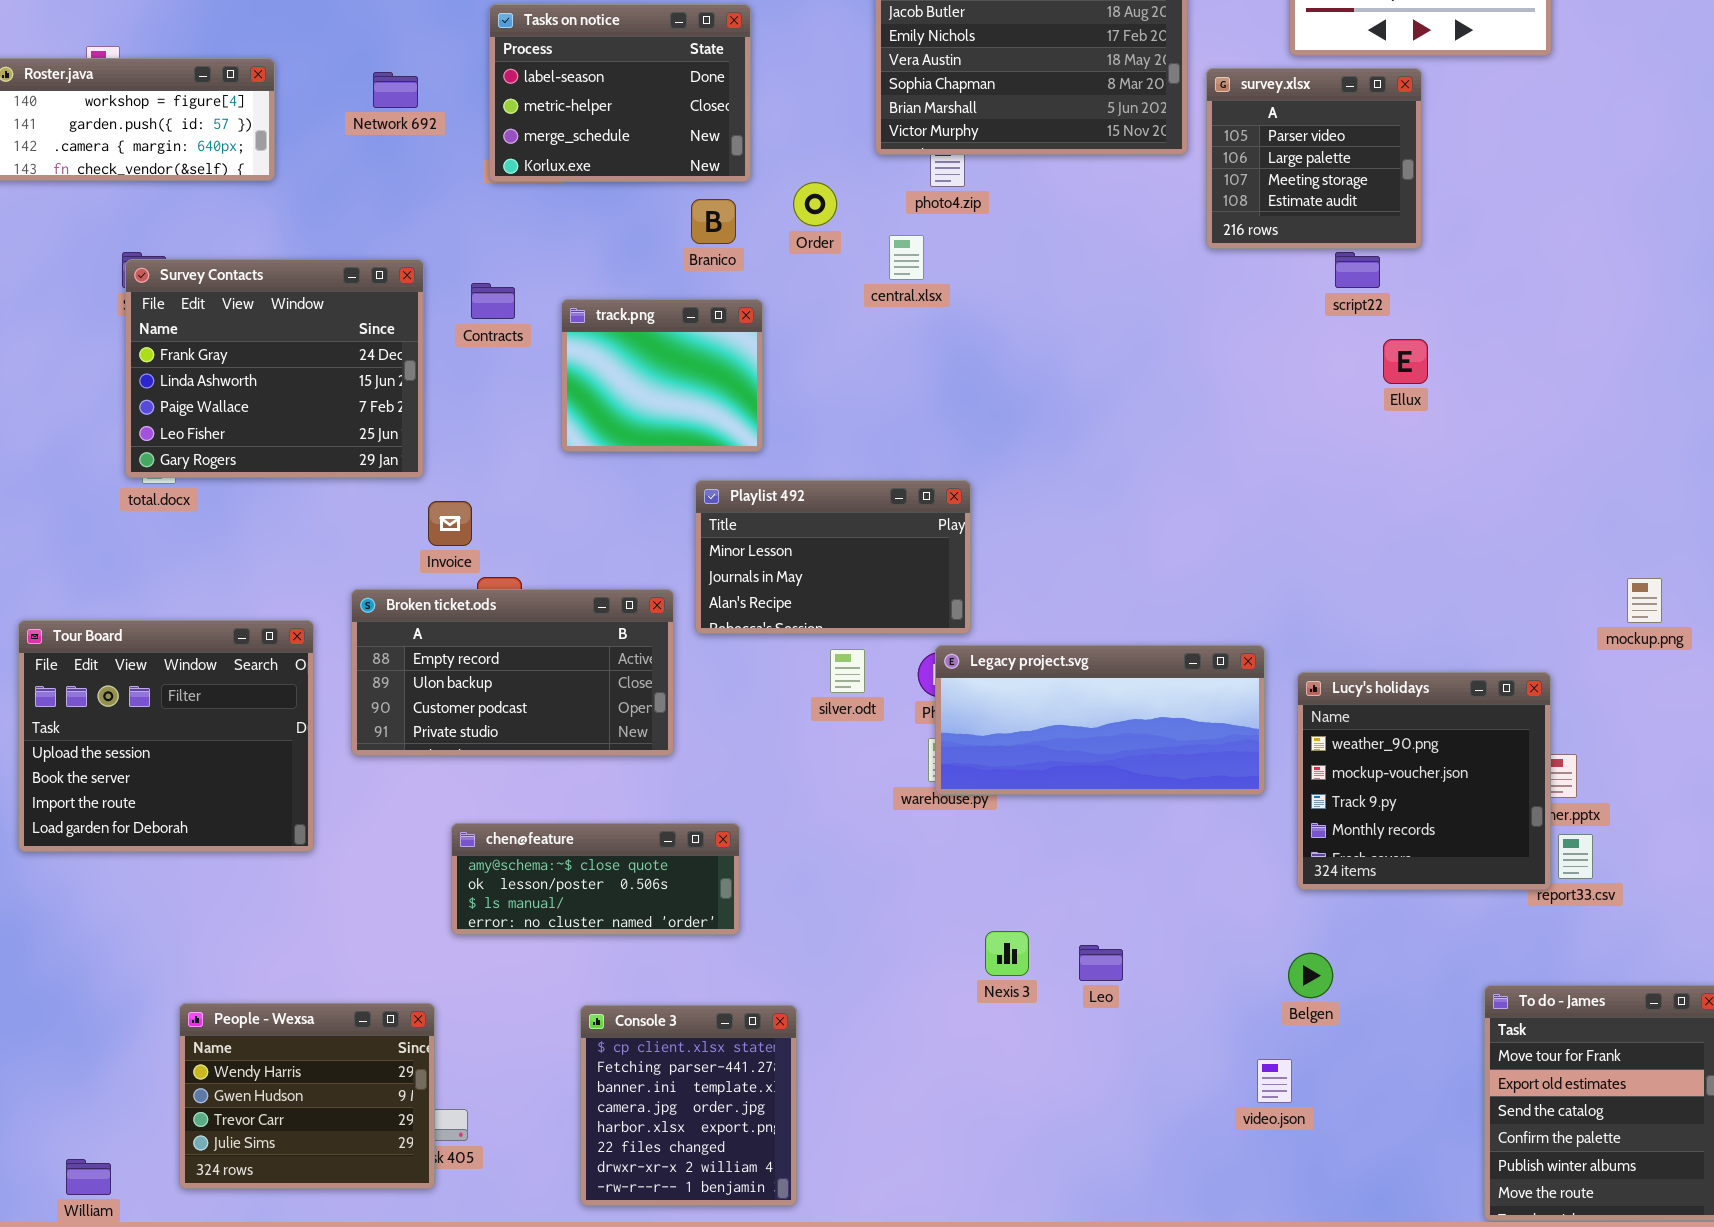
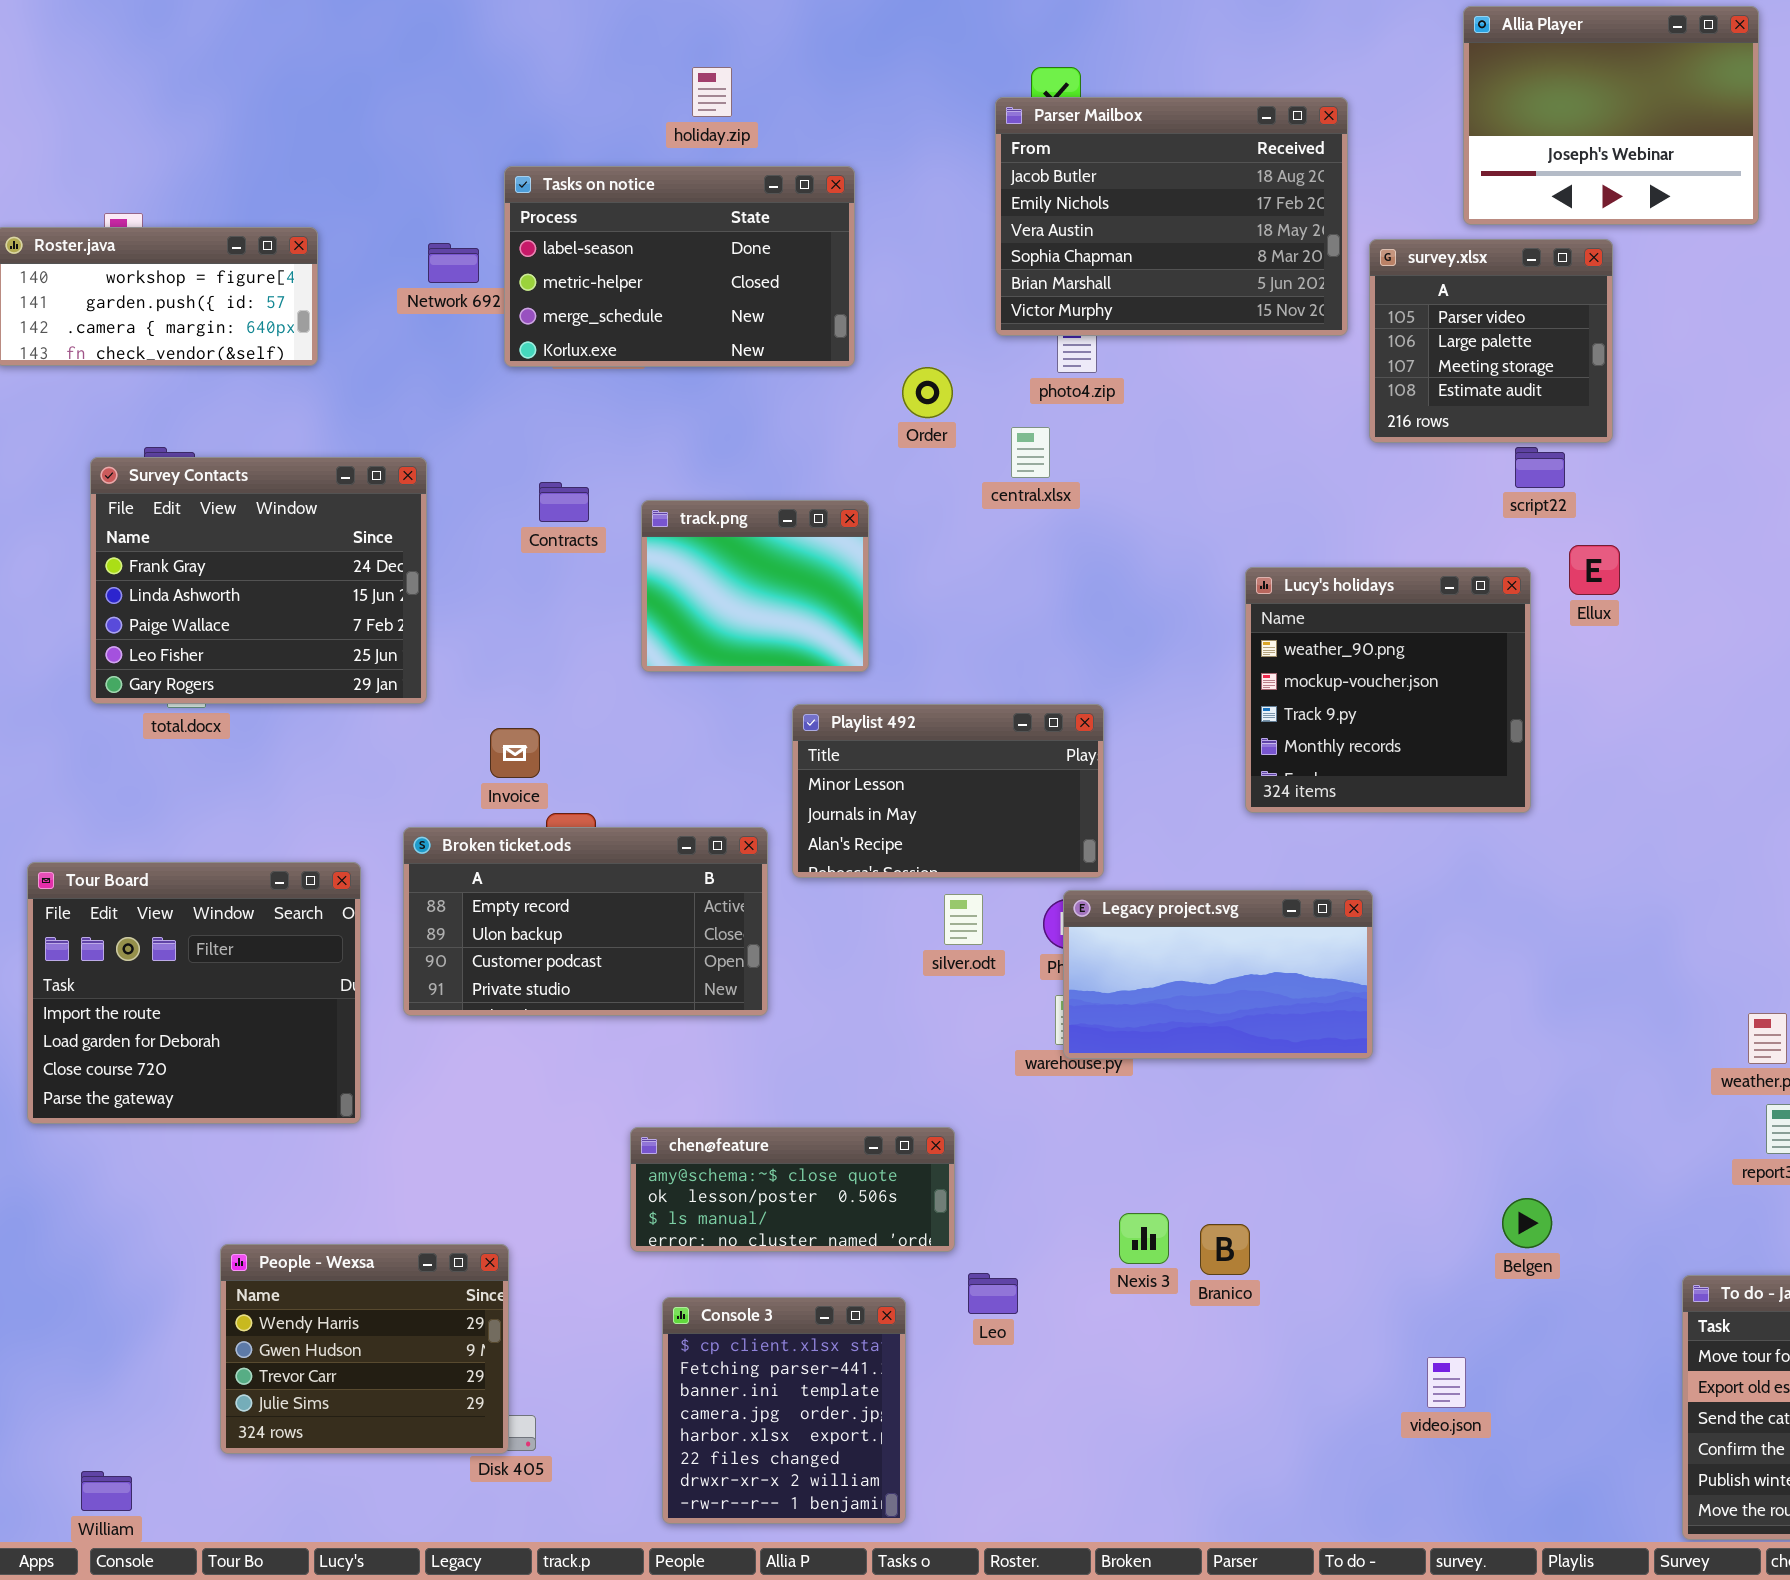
Tasks on notice: [489,4,751,182] -> [504,166,855,367], resized
Branico: [691,199,736,244] -> [1200,1224,1250,1275], moved
Survey Contacts: [125,259,424,478] -> [90,457,427,704], moved
Tour Board: [18,620,314,852] -> [27,862,361,1124], scrolled down 2 rows
Legacy project.svg: [935,645,1265,795] -> [1063,890,1373,1059], resized
Lucy's holidays: [1297,672,1551,890] -> [1245,567,1531,813], moved
chen@feature: [451,823,740,935] -> [630,1127,955,1252], moved
Leo: [1079,945,1123,981] -> [968,1273,1018,1314], moved
Belgen: [1288,953,1333,998] -> [1502,1198,1552,1248], moved
People - Wexsa: [179,1003,435,1189] -> [220,1244,509,1454], moved

